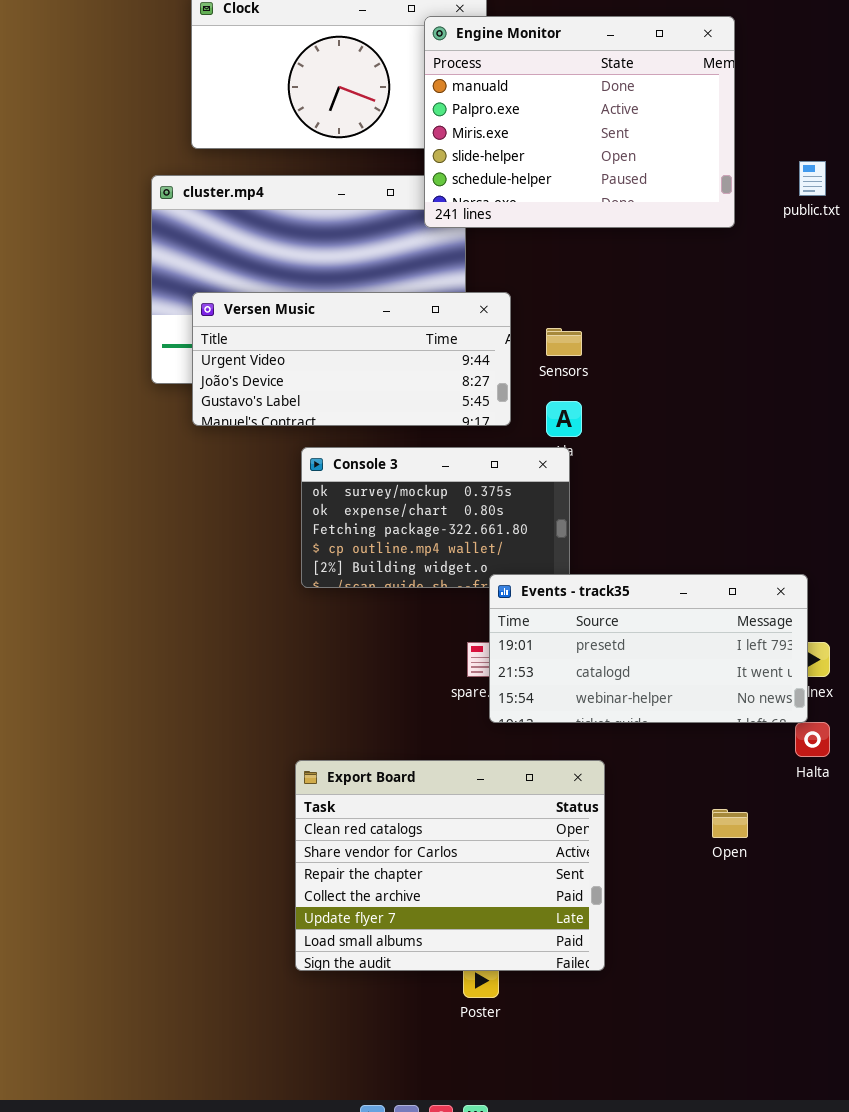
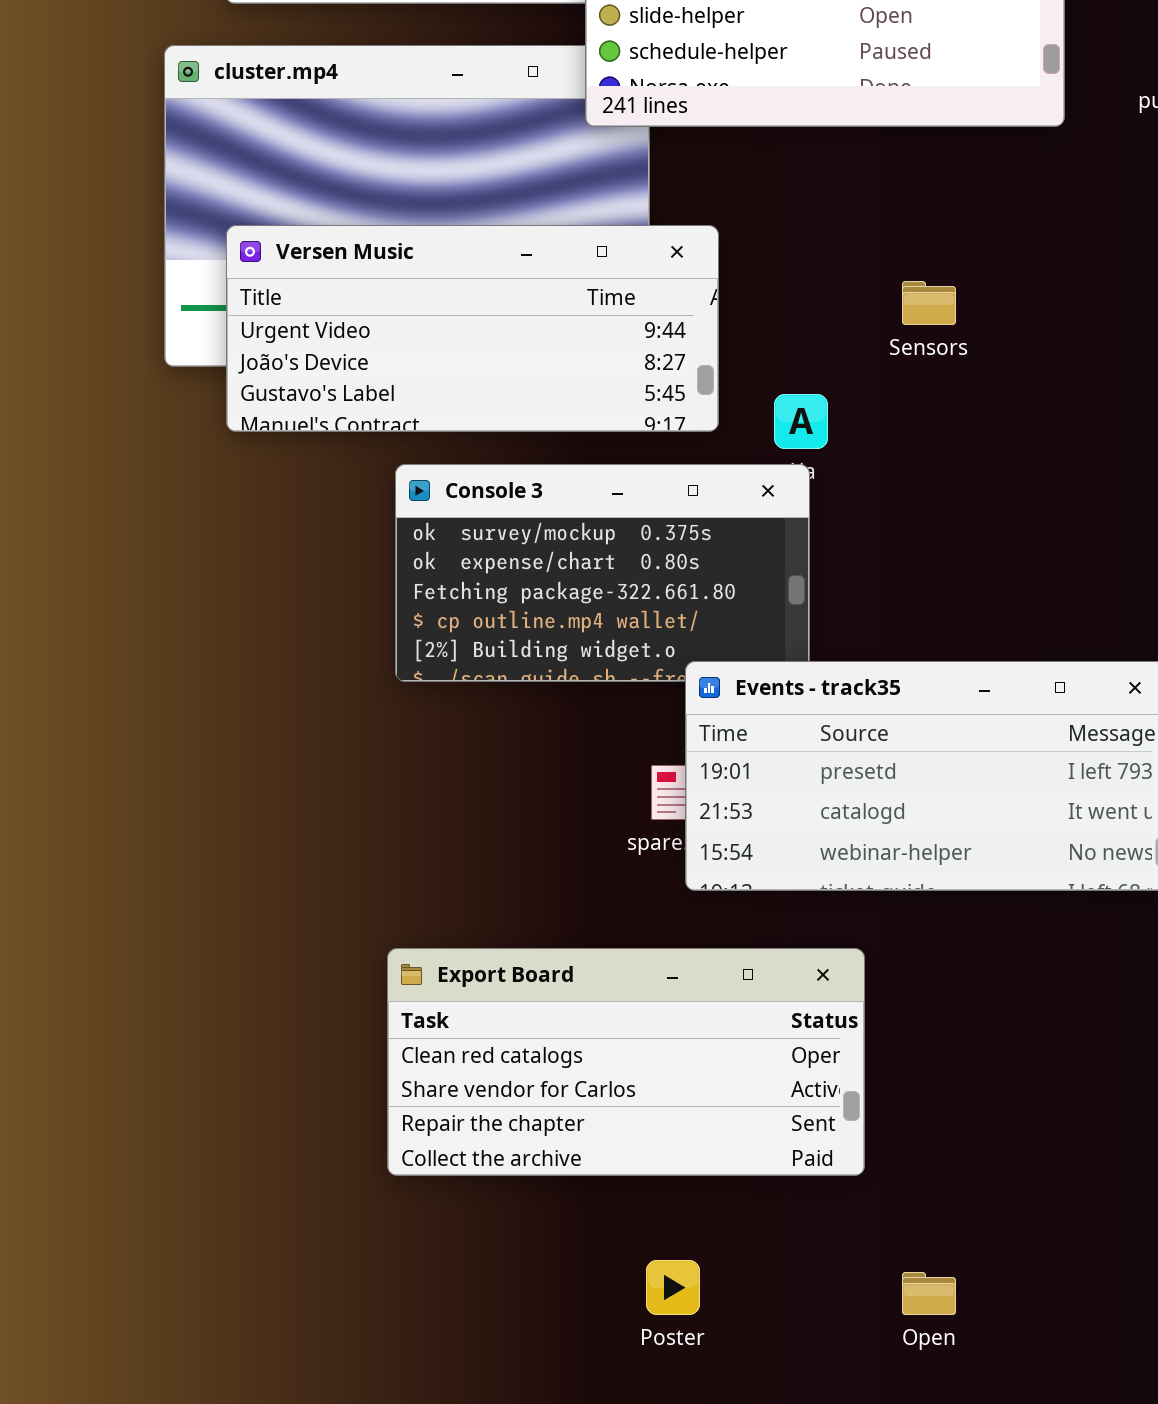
Sensors: [546,328,582,356] -> [902,281,956,325], moved
Export Board: [295,760,605,971] -> [387,948,865,1176], resized
Open: [712,809,748,838] -> [902,1272,956,1315], moved

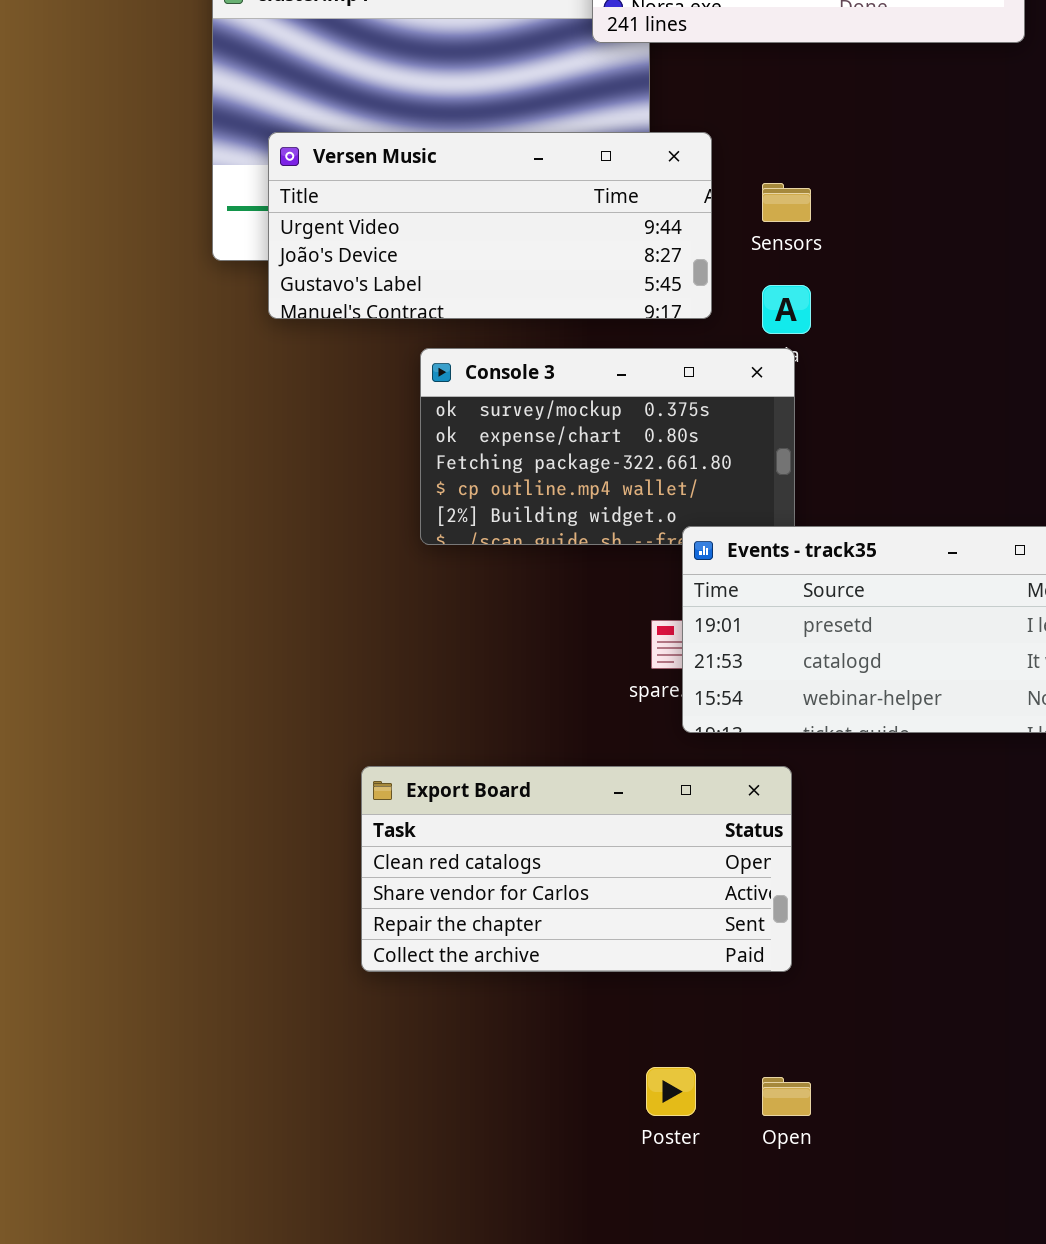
Sensors: [902,281,956,325] -> [762,183,811,222], moved
Export Board: [387,948,865,1176] -> [361,766,792,972], moved
Open: [902,1272,956,1315] -> [762,1077,811,1116], moved

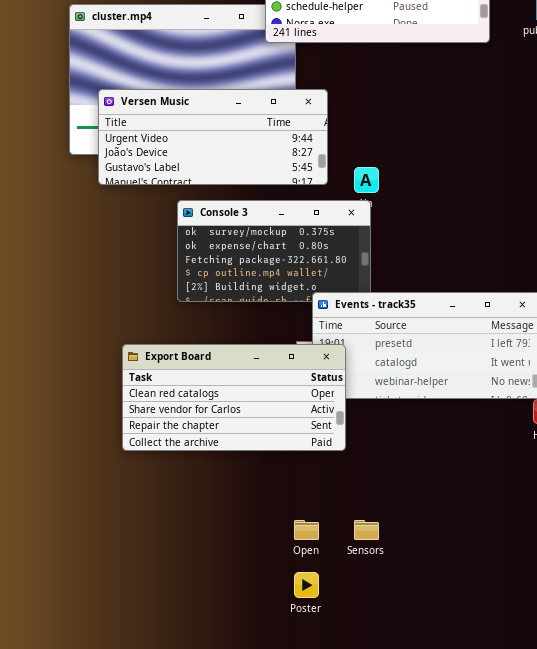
Sensors: [762,183,811,222] -> [354,520,379,540], moved
Export Board: [361,766,792,972] -> [122,344,346,451], moved
Open: [762,1077,811,1116] -> [294,520,319,540], moved

